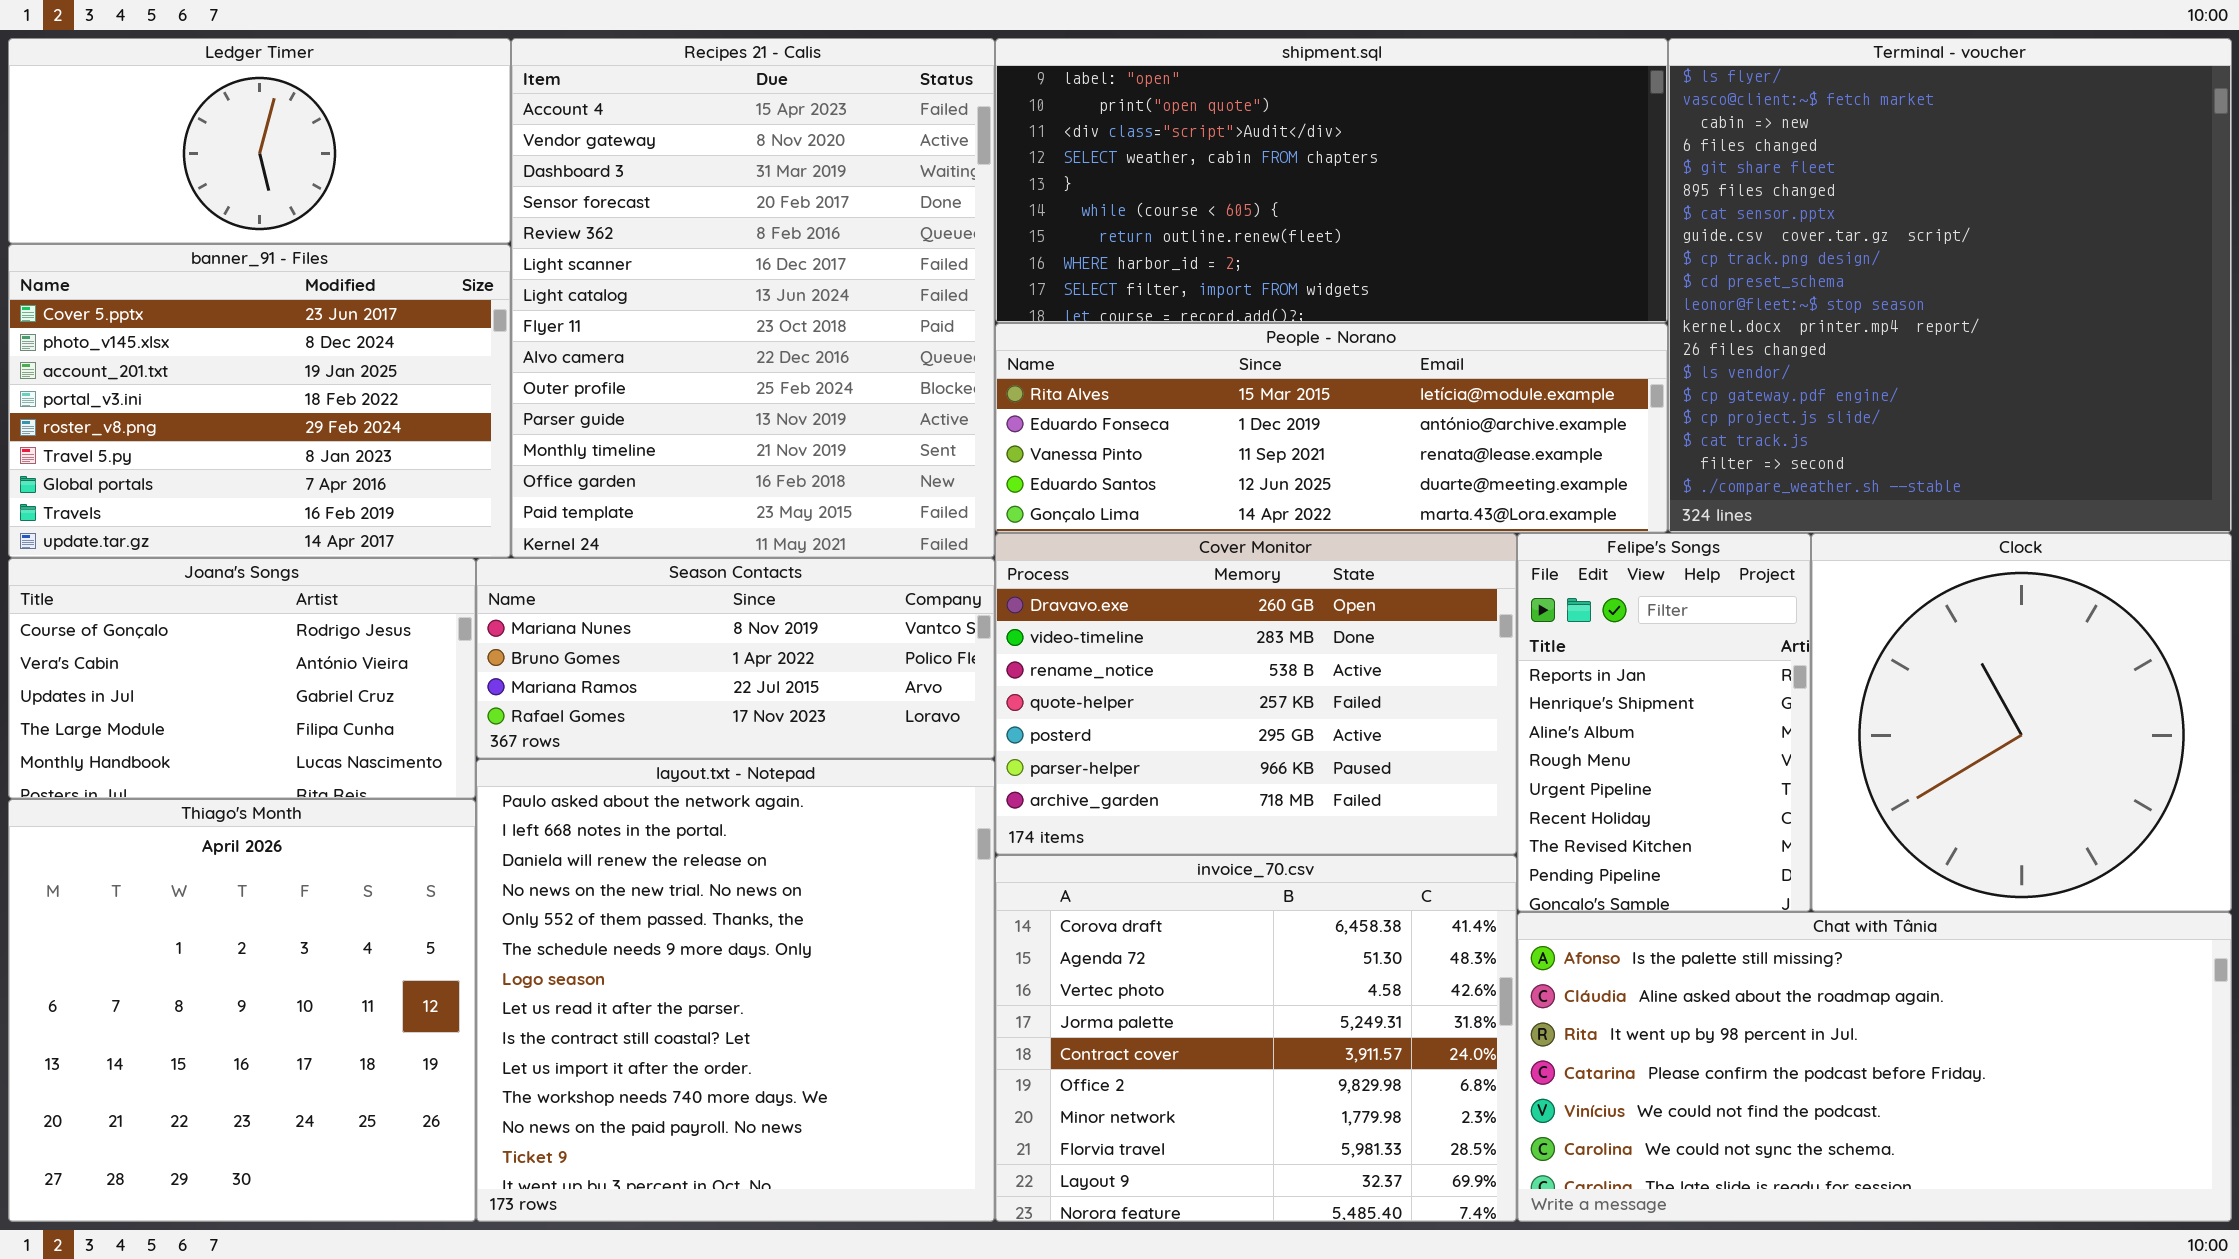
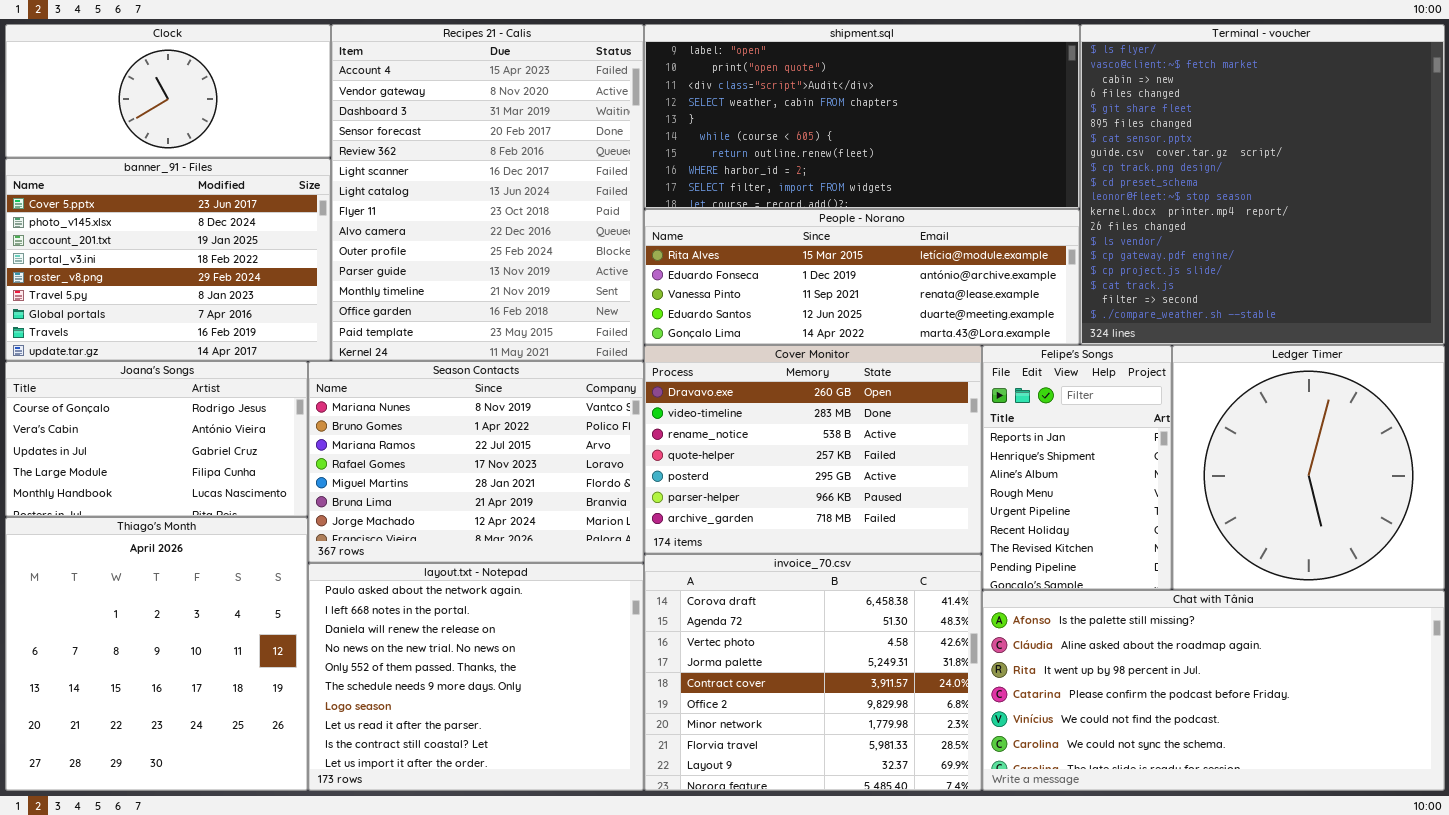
Ledger Timer: [8,38,511,244] -> [1172,345,1445,590], moved, resized
Clock: [1811,533,2232,912] -> [5,24,331,158], moved, resized
Season Contacts: [476,558,995,759] -> [308,361,644,563], resized
layout.txt - Notepad: [476,759,995,1222] -> [308,563,644,791], resized

